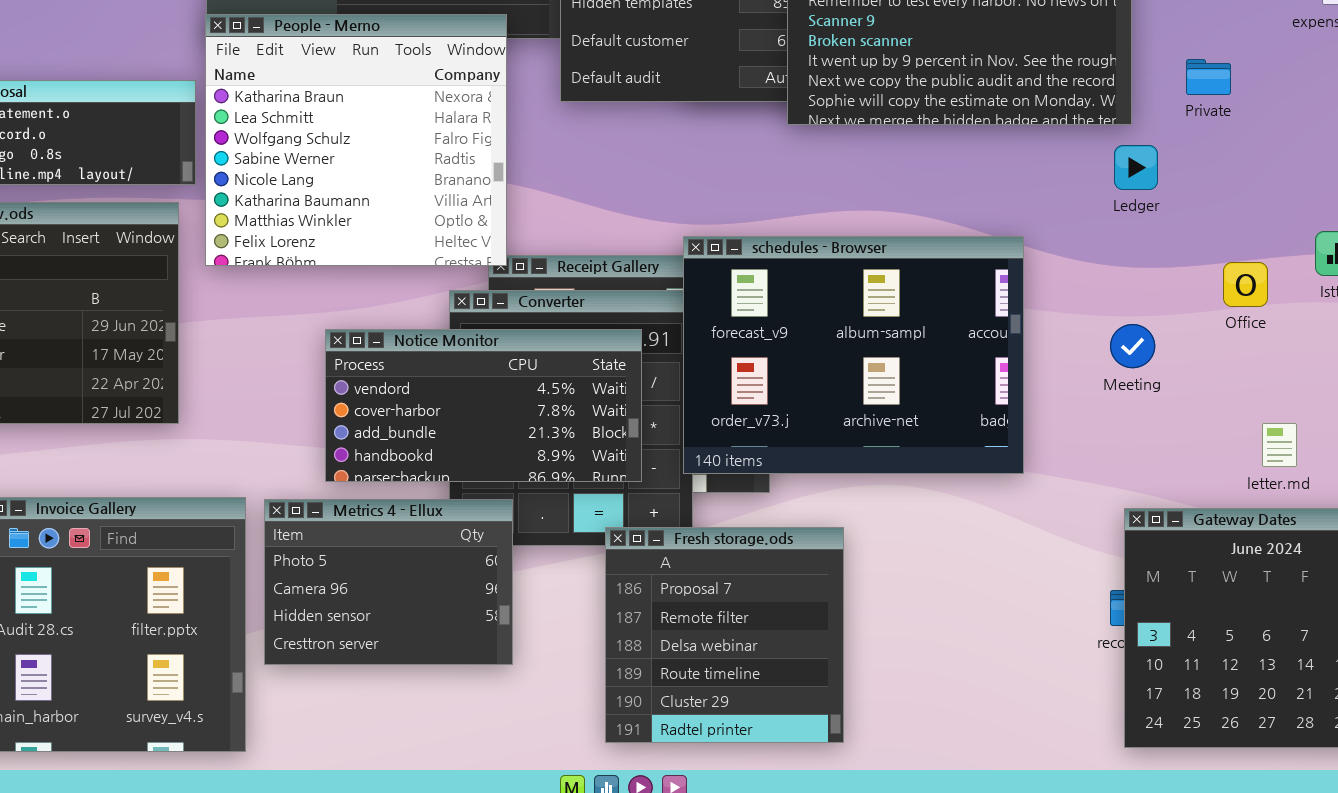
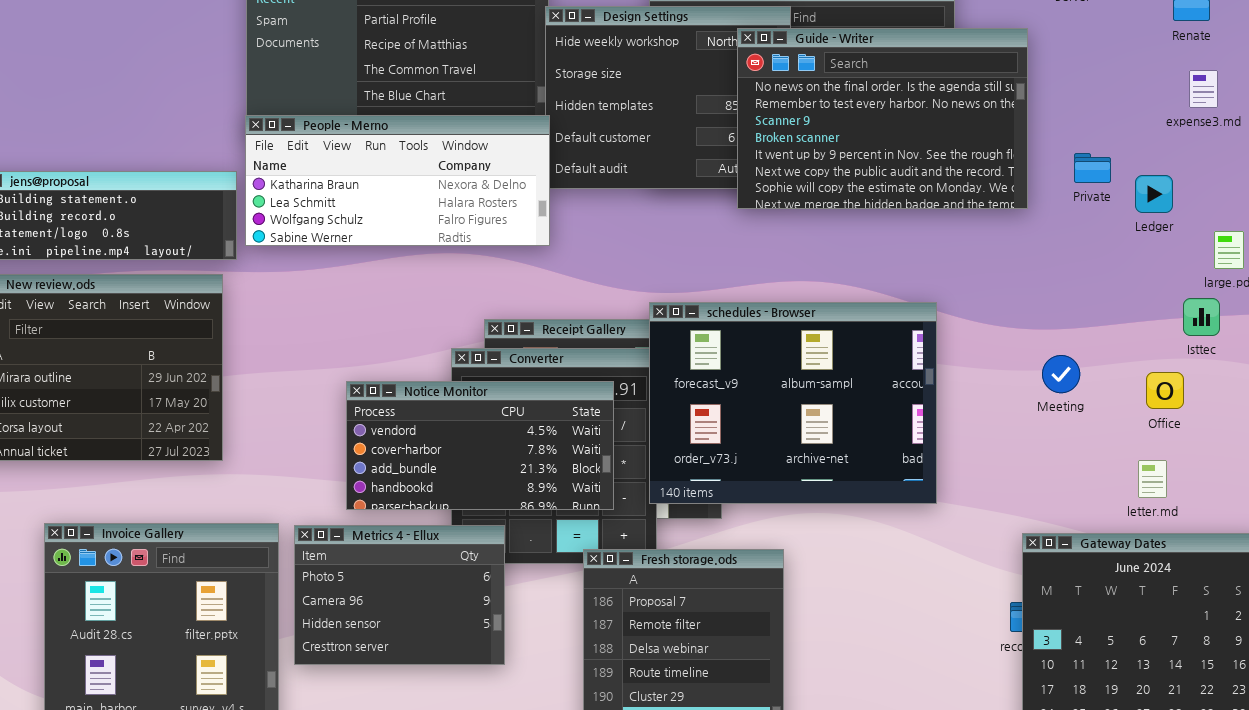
People - Merno: [205,14,507,266] -> [245,115,550,246], resized
Ledger: [1114,145,1158,190] -> [1135,175,1173,213], moved
Office: [1223,262,1268,307] -> [1146,372,1184,409], moved
Meeting: [1110,324,1155,368] -> [1042,355,1080,393], moved

